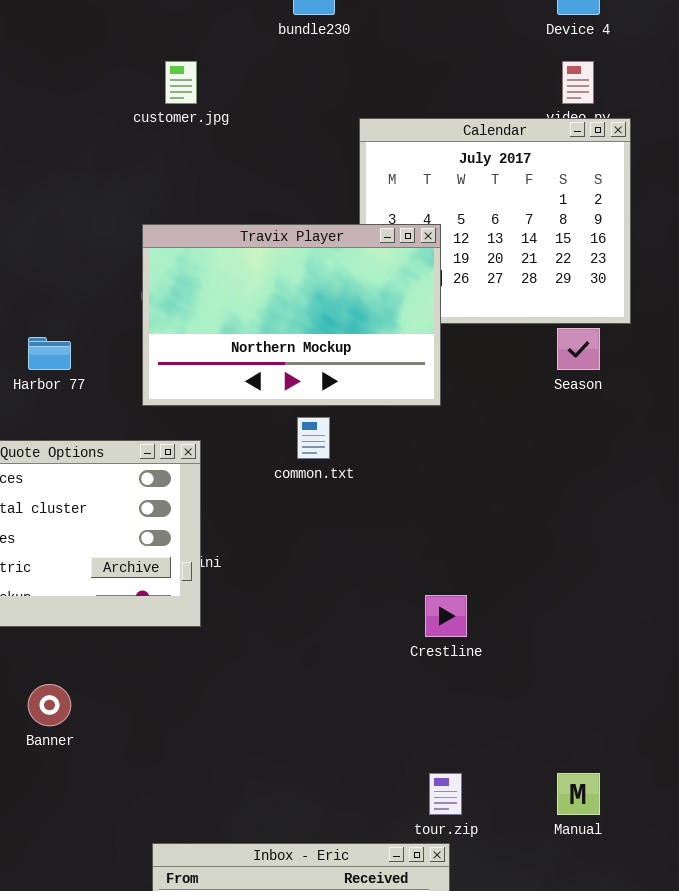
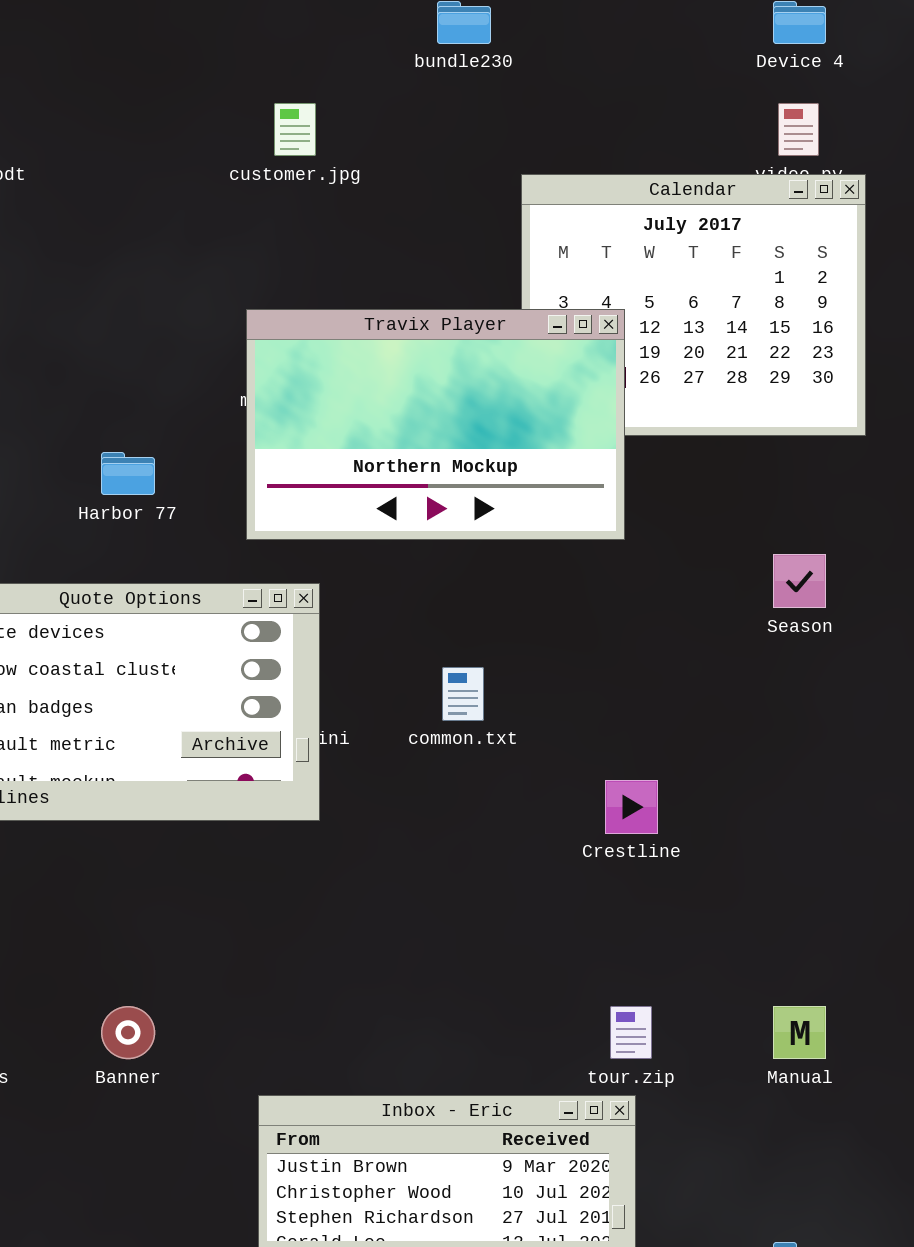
Season: [557,328,600,370] -> [773,554,826,608], moved
common.txt: [297,417,330,459] -> [442,667,484,721], moved
Banner: [28,684,71,726] -> [101,1006,155,1059], moved

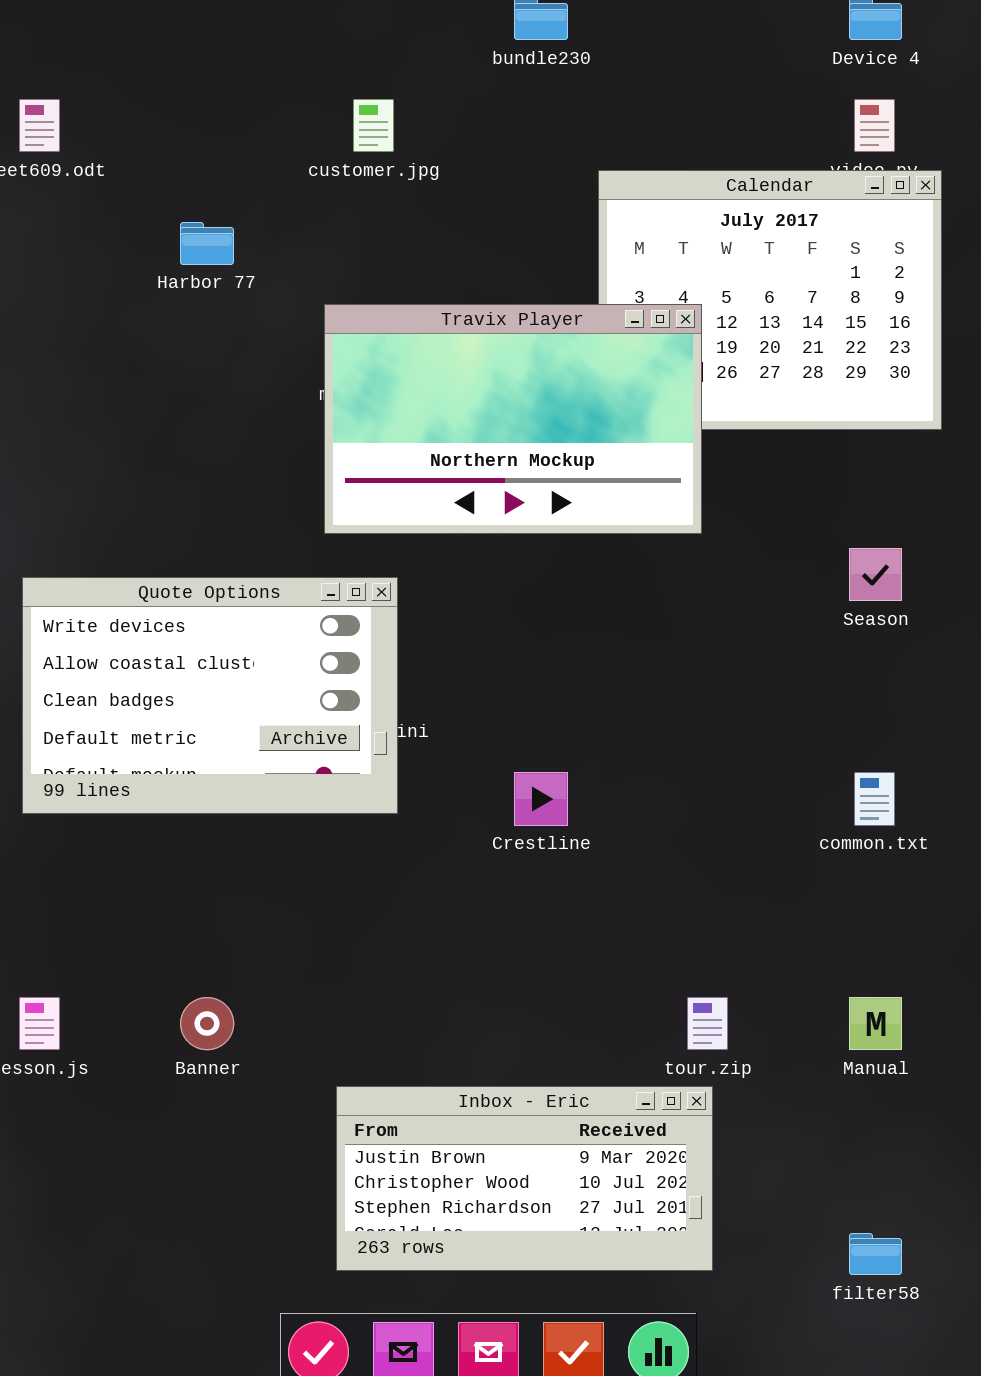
Harbor 77: [101,452,155,495] -> [180,222,234,265], moved
common.txt: [442,667,484,721] -> [854,772,895,826], moved
Crestline: [605,780,658,834] -> [514,772,568,826], moved

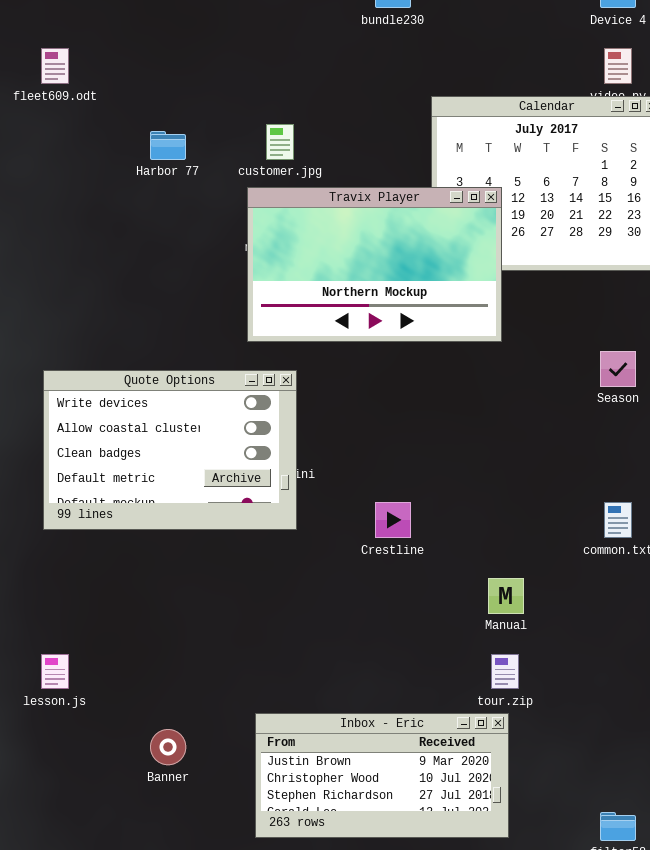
customer.jpg: [353,99,394,152] -> [266,124,294,160], moved
Banner: [180,997,234,1050] -> [150,729,186,765], moved
Manual: [849,997,902,1050] -> [488,578,524,614], moved

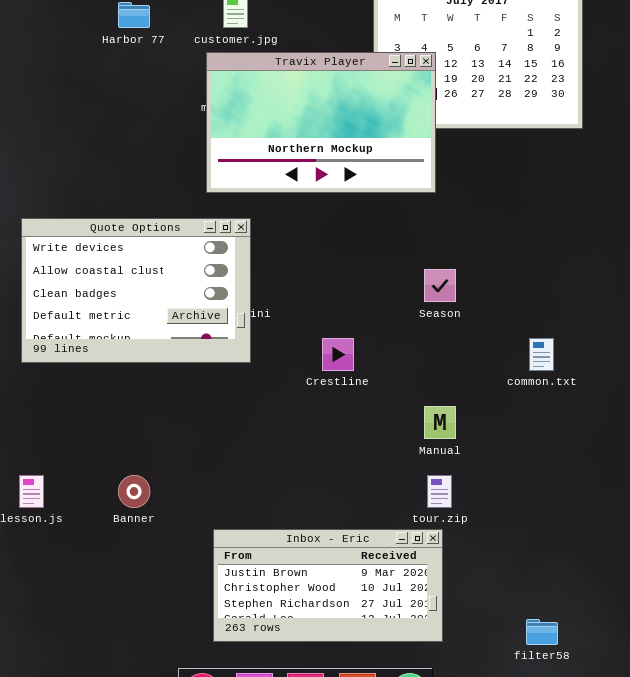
Season: [600,351,636,387] -> [424,269,456,302], moved
Banner: [150,729,186,765] -> [118,475,150,508], moved

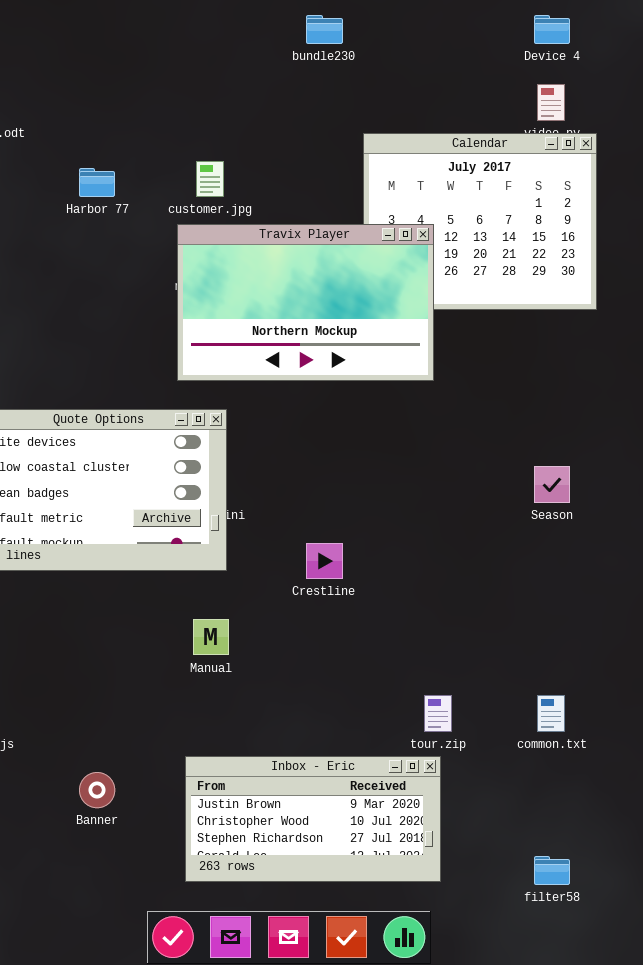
Season: [424,269,456,302] -> [534,466,570,503], moved
common.txt: [529,338,554,371] -> [537,695,565,732], moved
Manual: [424,406,456,439] -> [193,619,229,655], moved
Banner: [118,475,150,508] -> [79,772,115,808], moved

